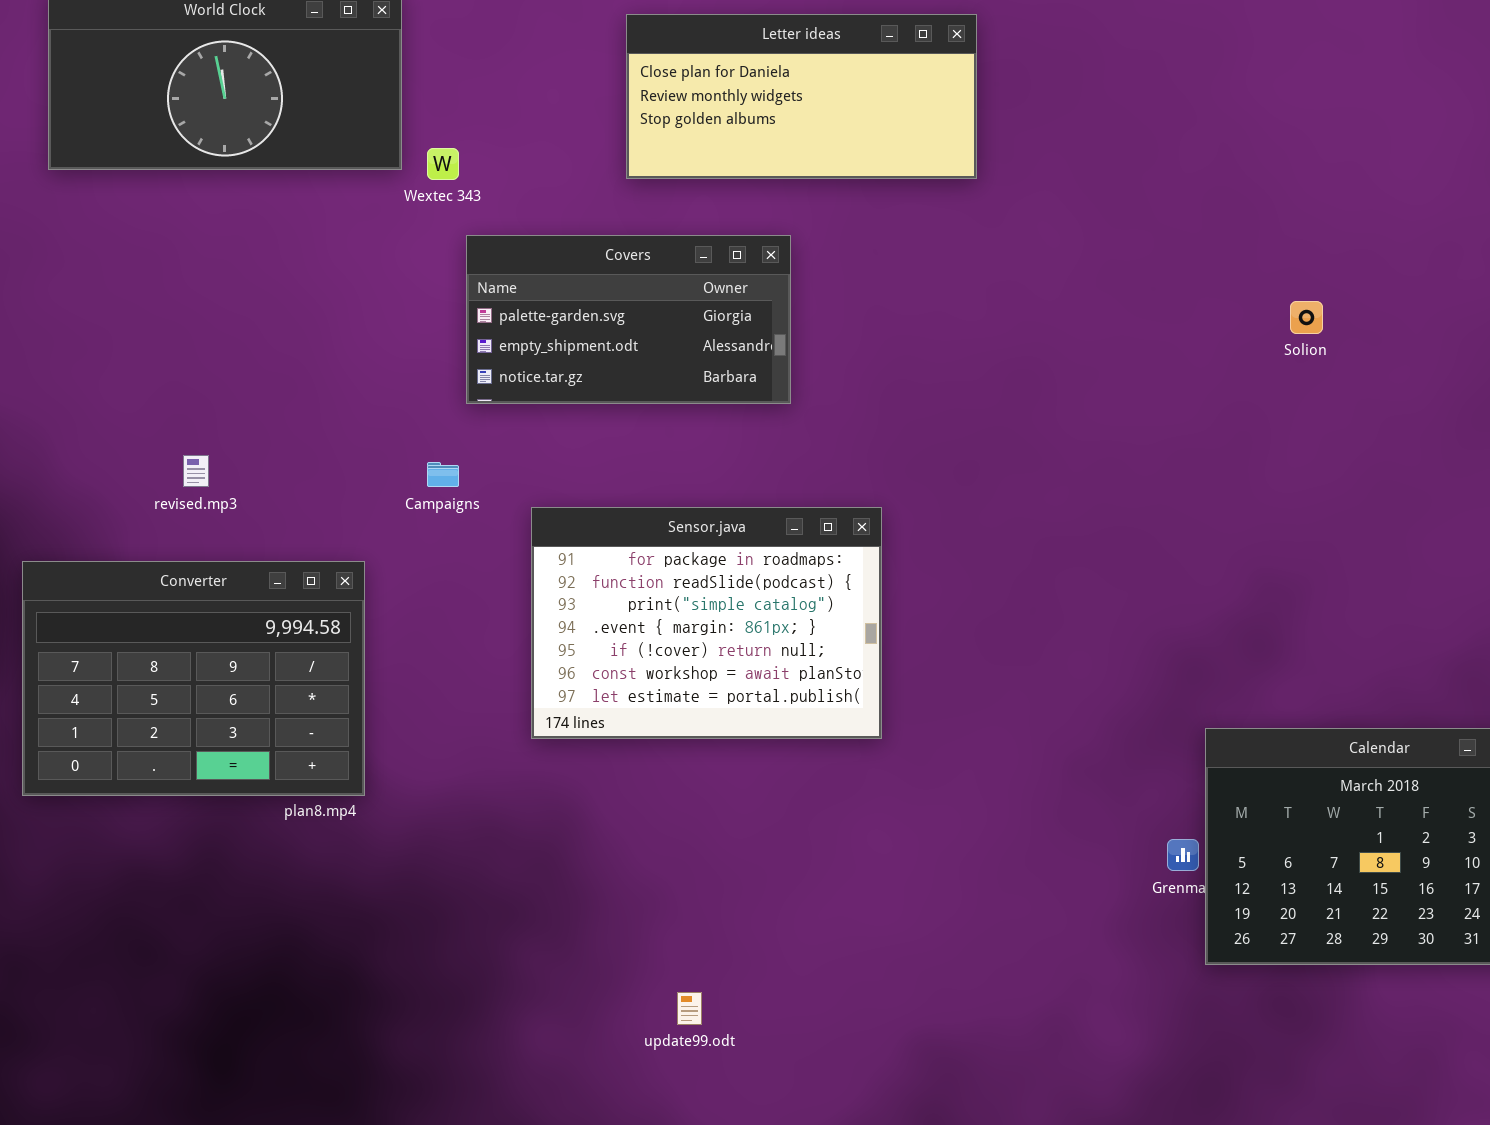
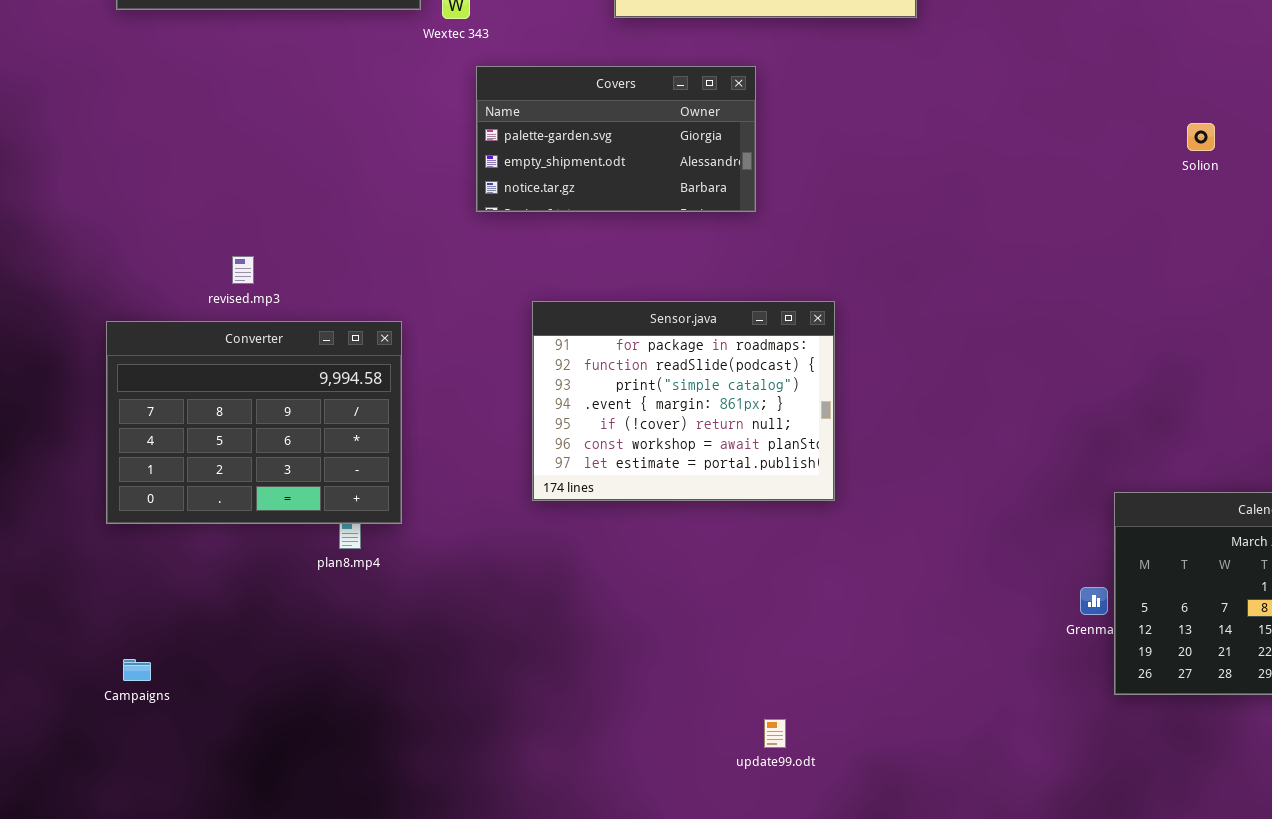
Campaigns: [427,462,459,487] -> [123,659,151,681], moved
Converter: [22,561,365,796] -> [106,321,402,524], moved
update99.odt: [677,992,702,1025] -> [764,719,786,748], moved

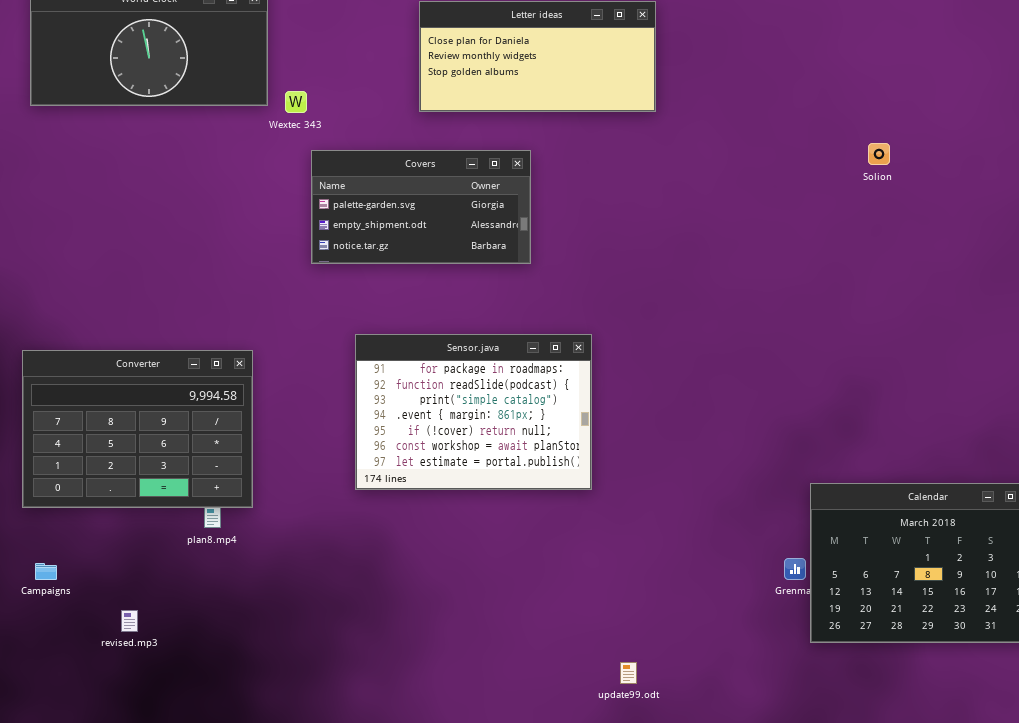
Solion: [1187,123,1215,151] -> [868,143,890,165], moved
revised.mp3: [232,256,254,284] -> [121,610,138,632], moved
Campaigns: [123,659,151,681] -> [35,563,57,580], moved
update99.odt: [764,719,786,748] -> [620,662,637,684], moved

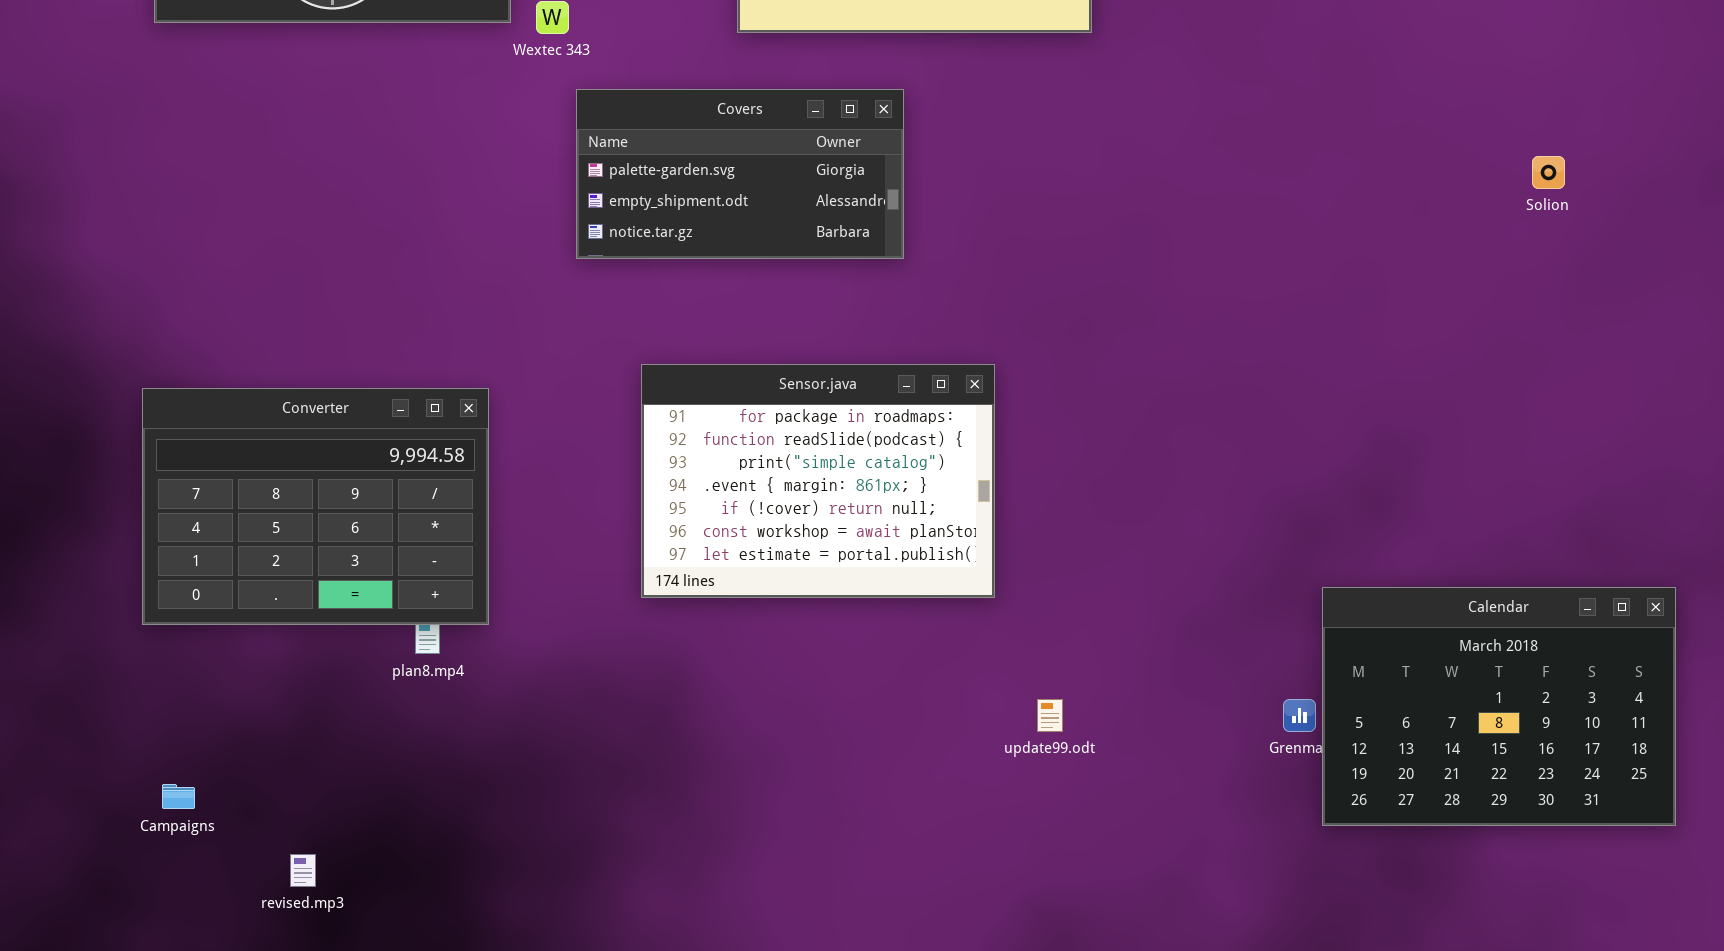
Solion: [868,143,890,165] -> [1532,156,1565,189], moved
Campaigns: [35,563,57,580] -> [162,784,195,809], moved
revised.mp3: [121,610,138,632] -> [290,854,316,887], moved
update99.odt: [620,662,637,684] -> [1037,699,1063,732], moved

